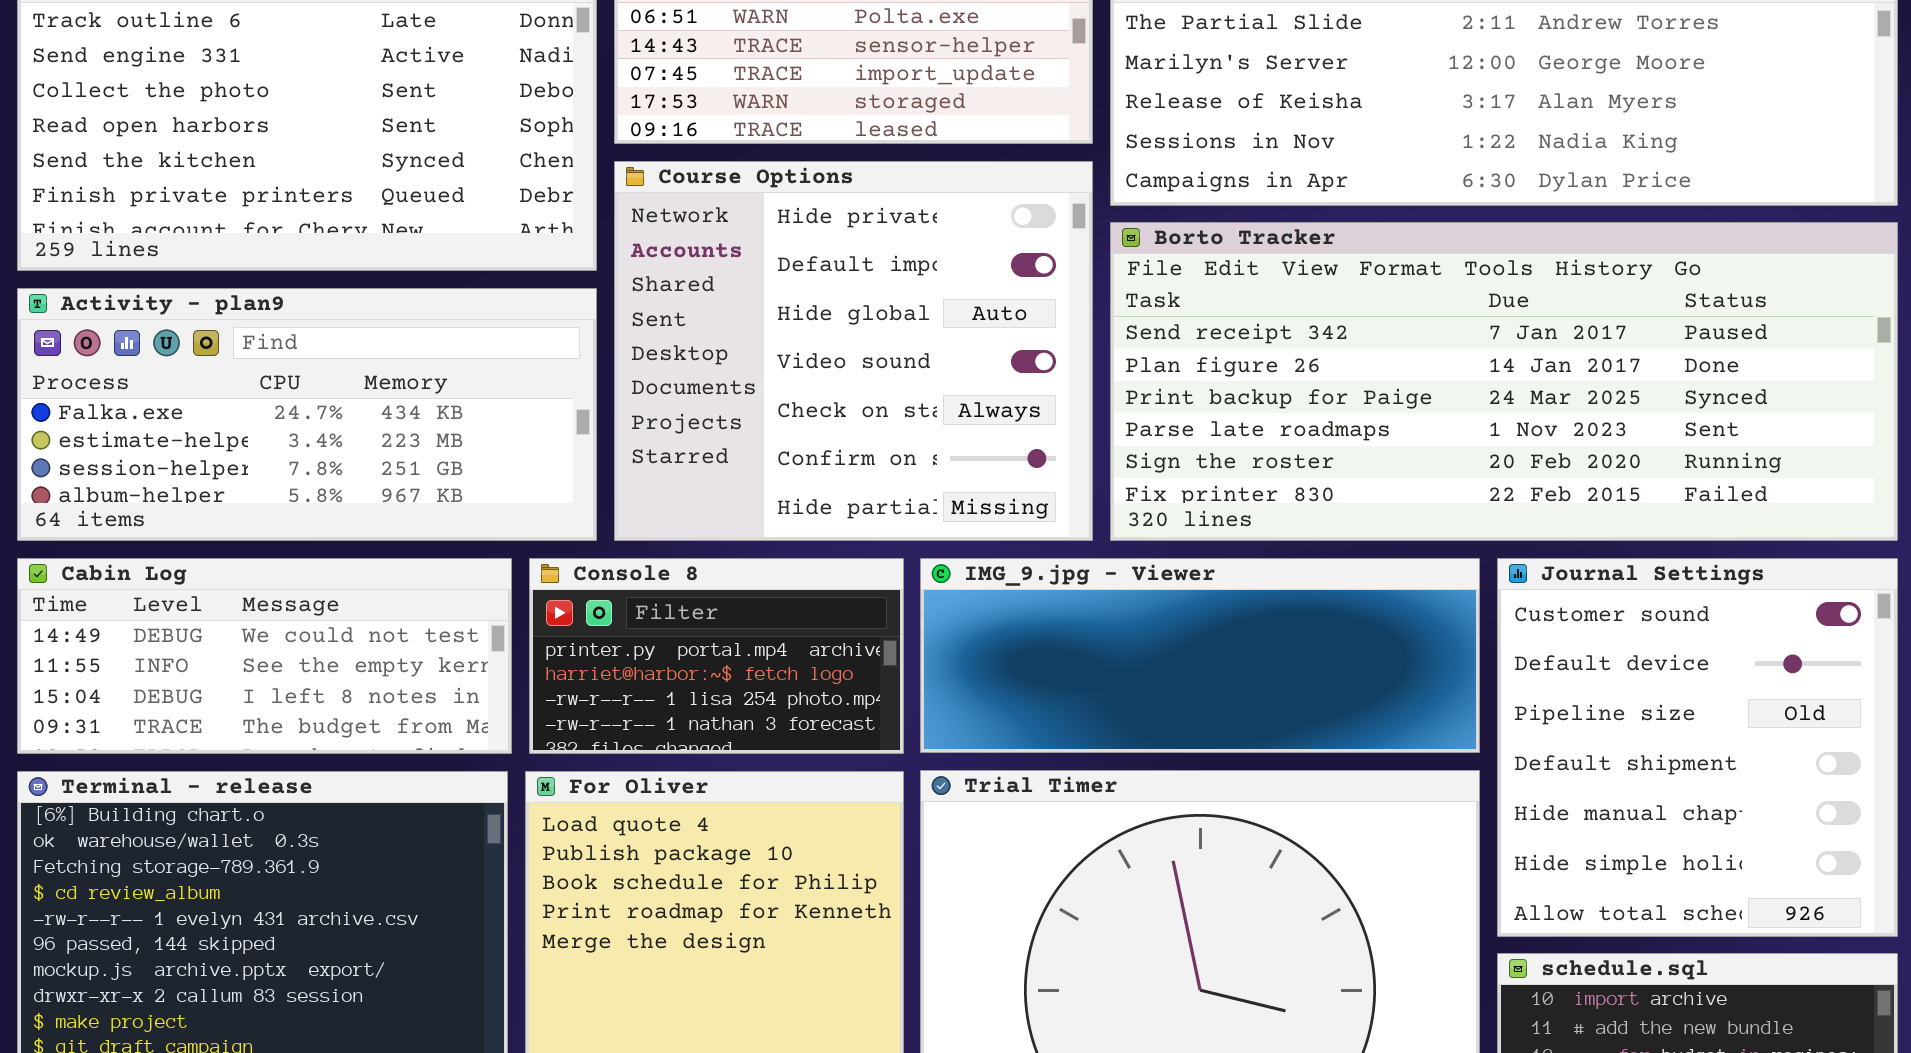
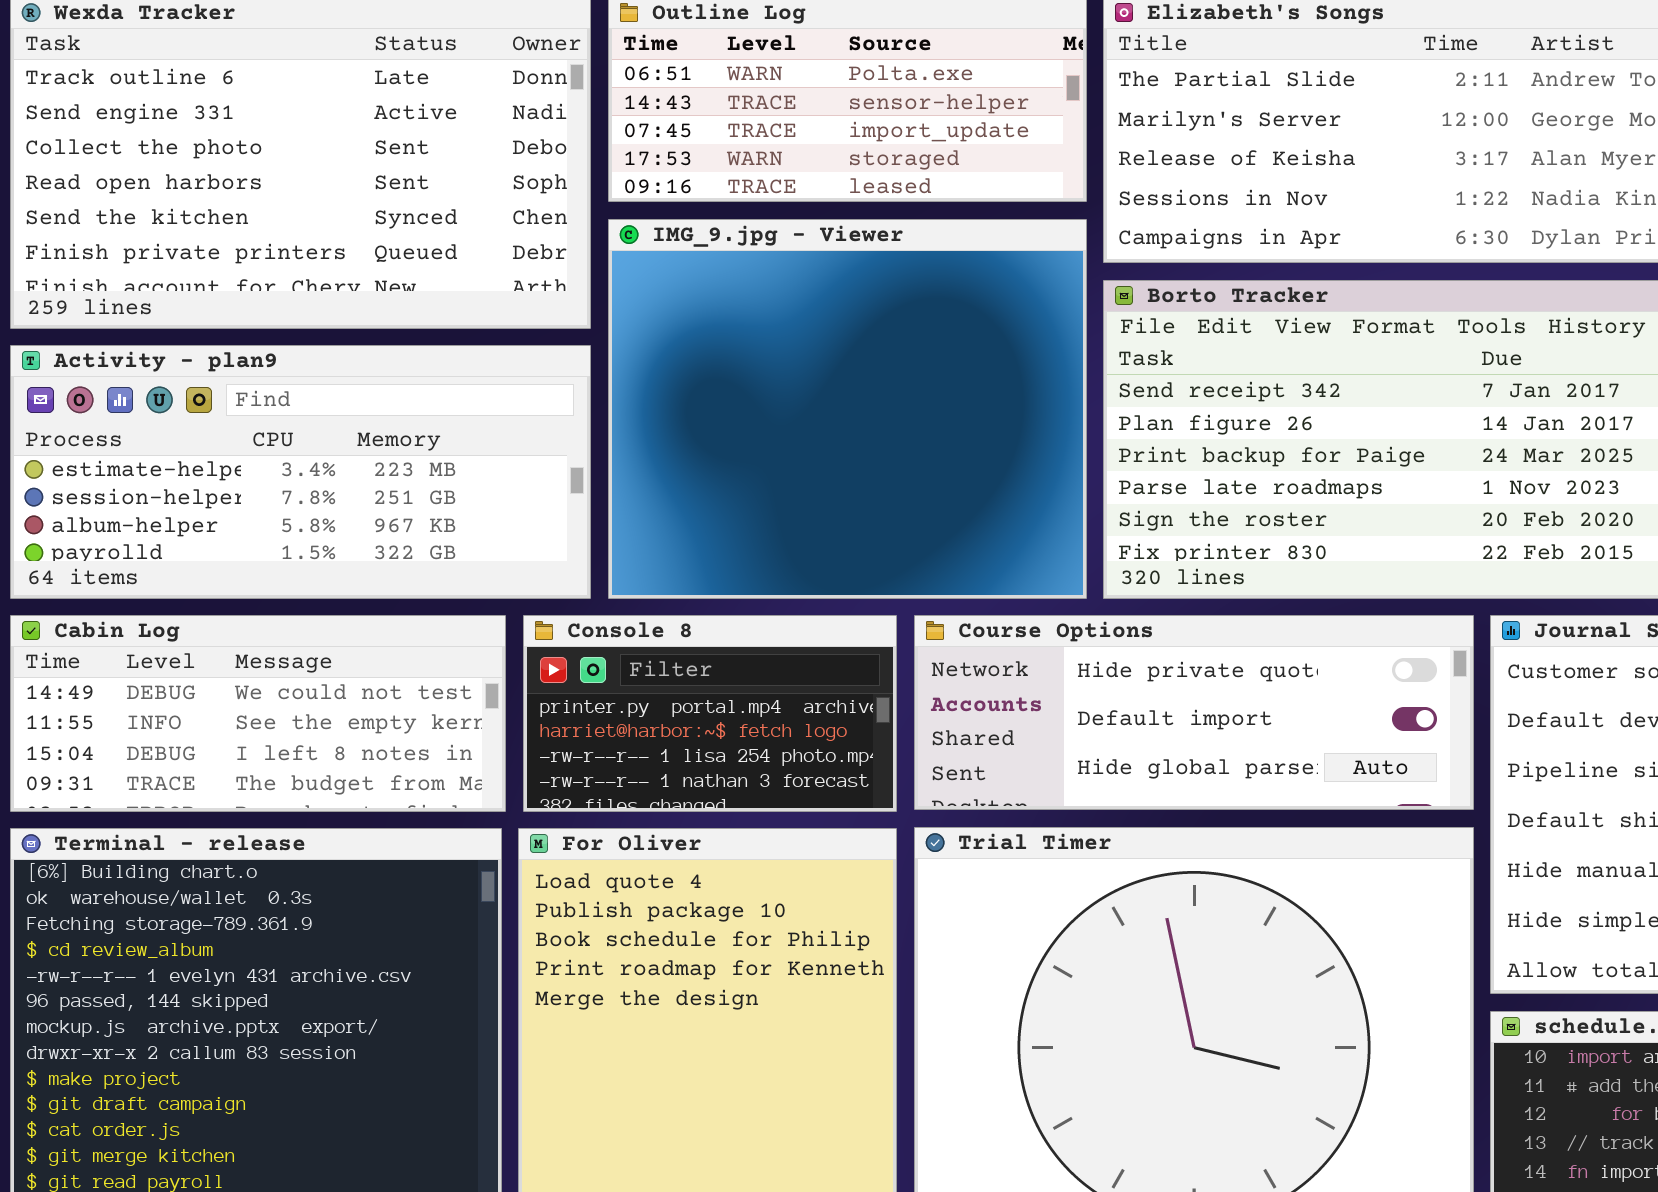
Course Options: [614,161,1093,541] -> [914,615,1474,810], moved, resized
Activity - plan9: [17,288,597,541] -> [10,345,591,599], scrolled down 1 row
IMG_9.jpg - Viewer: [920,558,1480,753] -> [608,219,1087,599], moved, resized

